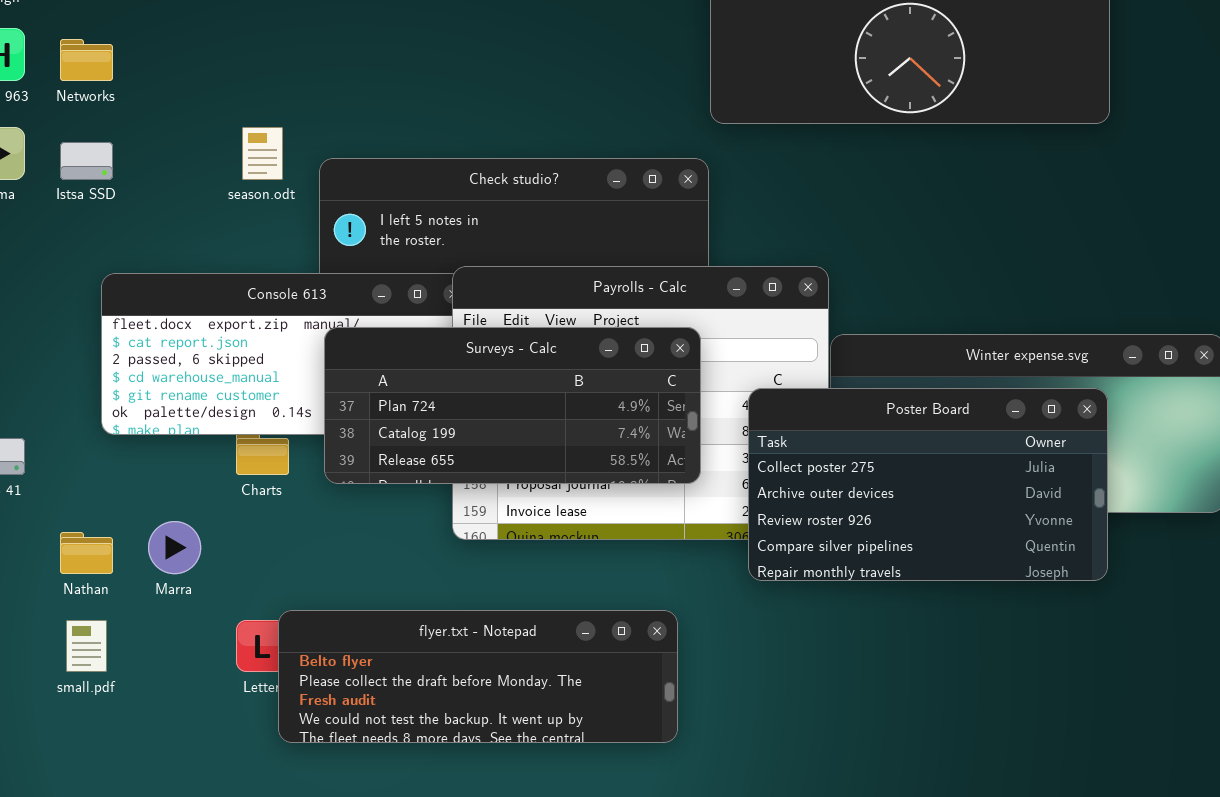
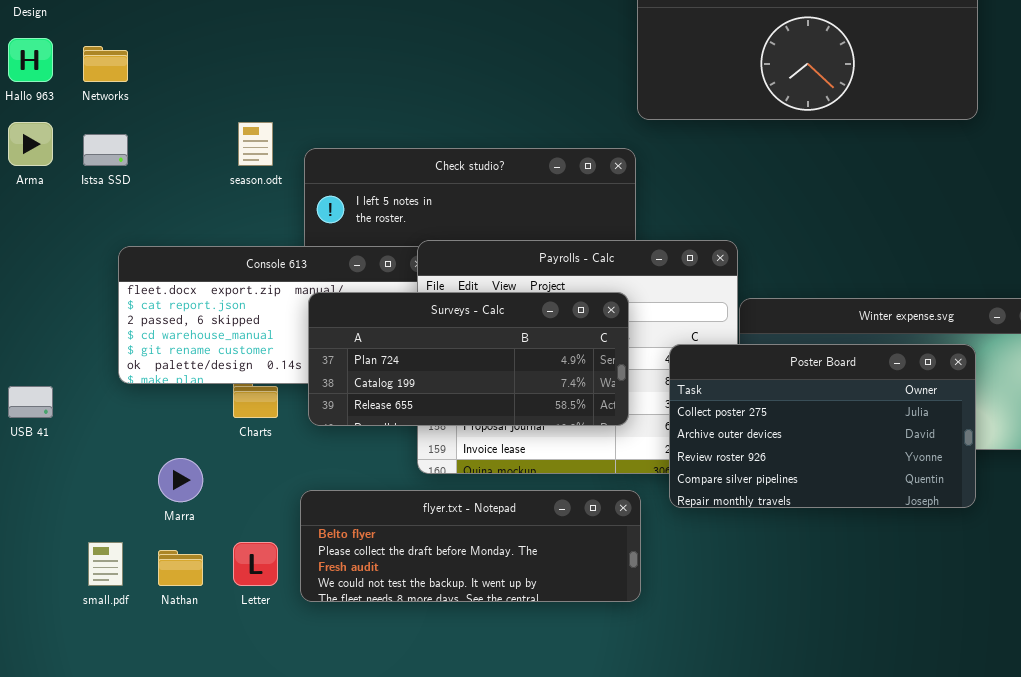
Nathan: [60,532,113,574] -> [158,550,203,586], moved
flyer.txt - Notepad: [278,610,678,743] -> [300,490,641,602], moved

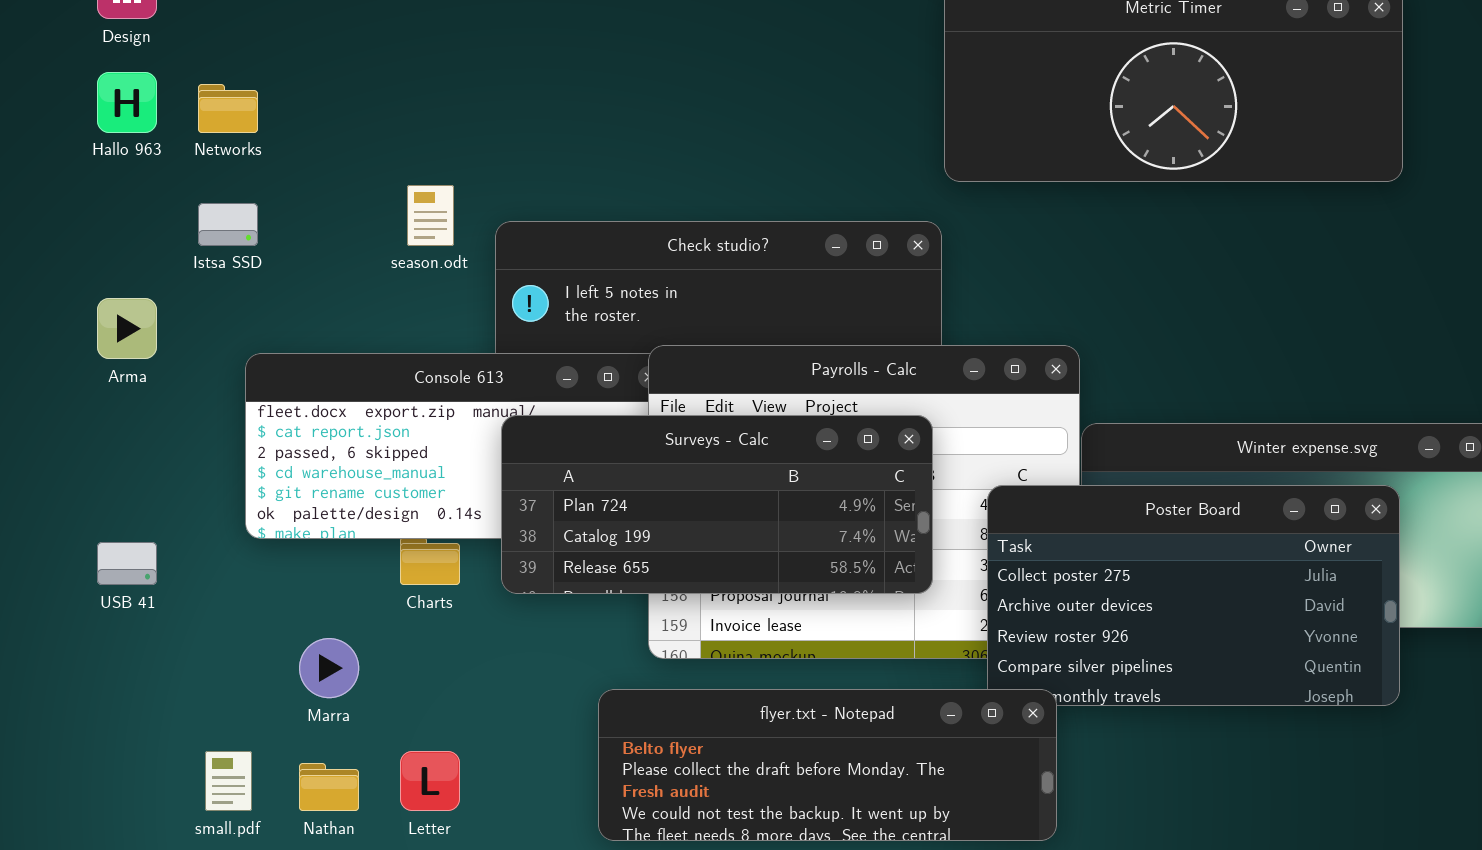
Arma: [8,122,53,166] -> [97,298,157,359], moved
flyer.txt - Notepad: [300,490,641,602] -> [598,689,1057,841], moved

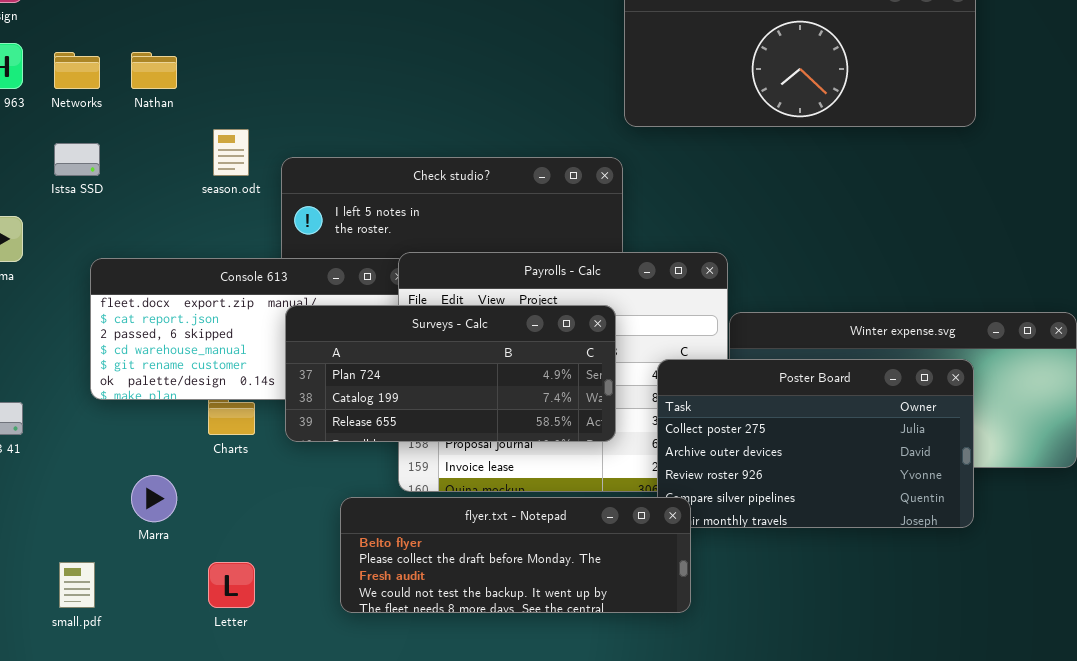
flyer.txt - Notepad: [598,689,1057,841] -> [340,497,691,613], moved
Nathan: [299,763,359,811] -> [131,52,177,89], moved

